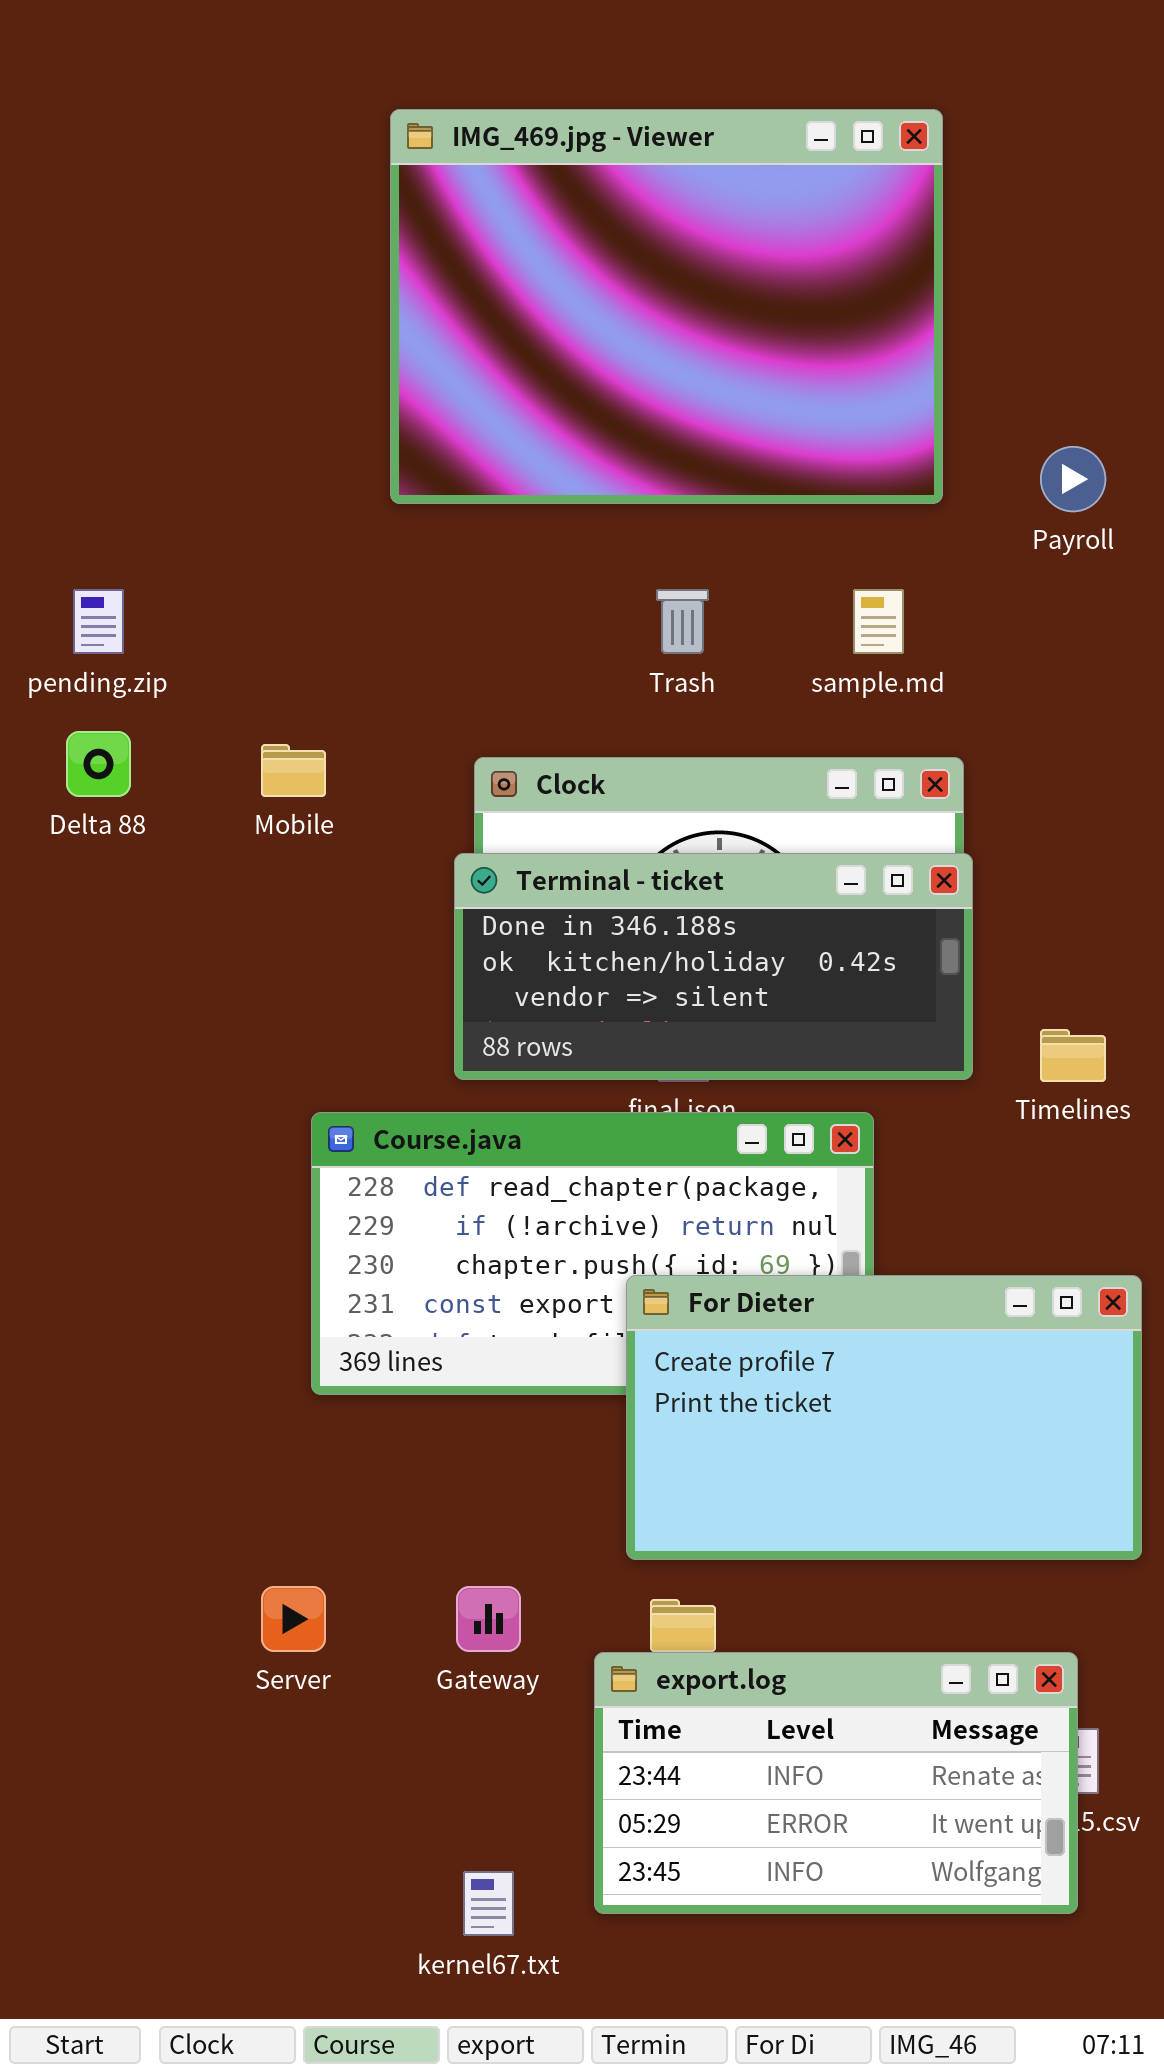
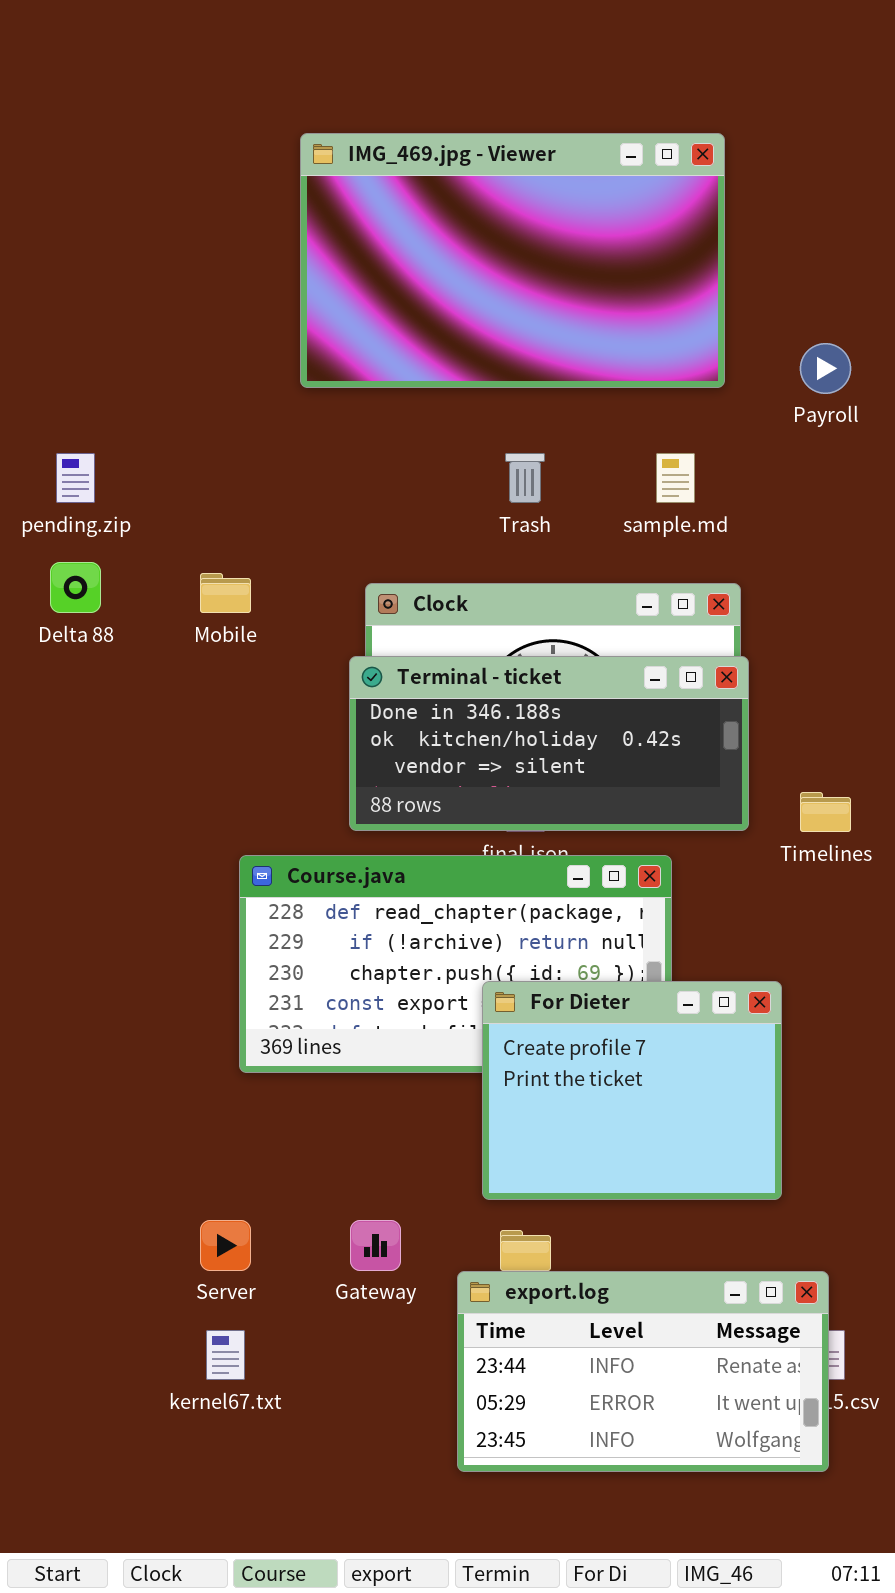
IMG_469.jpg - Viewer: [390,109,943,504] -> [300,133,725,388], resized
For Dieter: [626,1275,1142,1560] -> [482,981,782,1200], resized
kernel67.txt: [463,1871,514,1936] -> [206,1330,245,1380], moved

